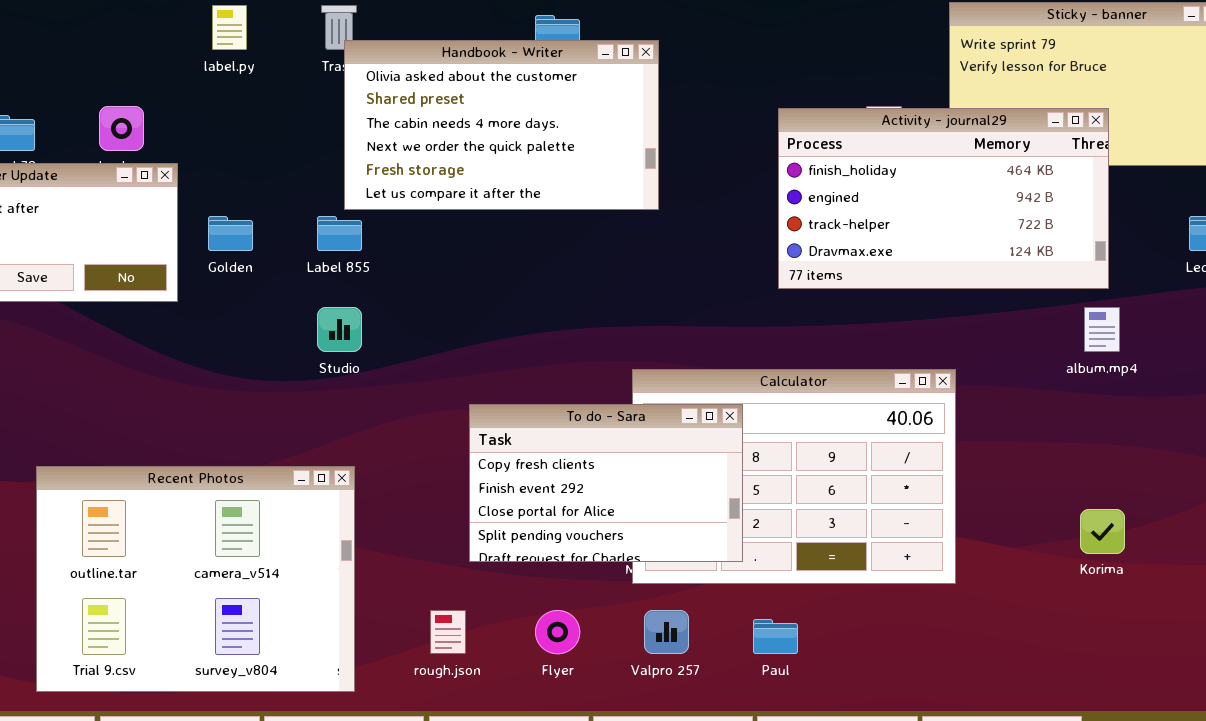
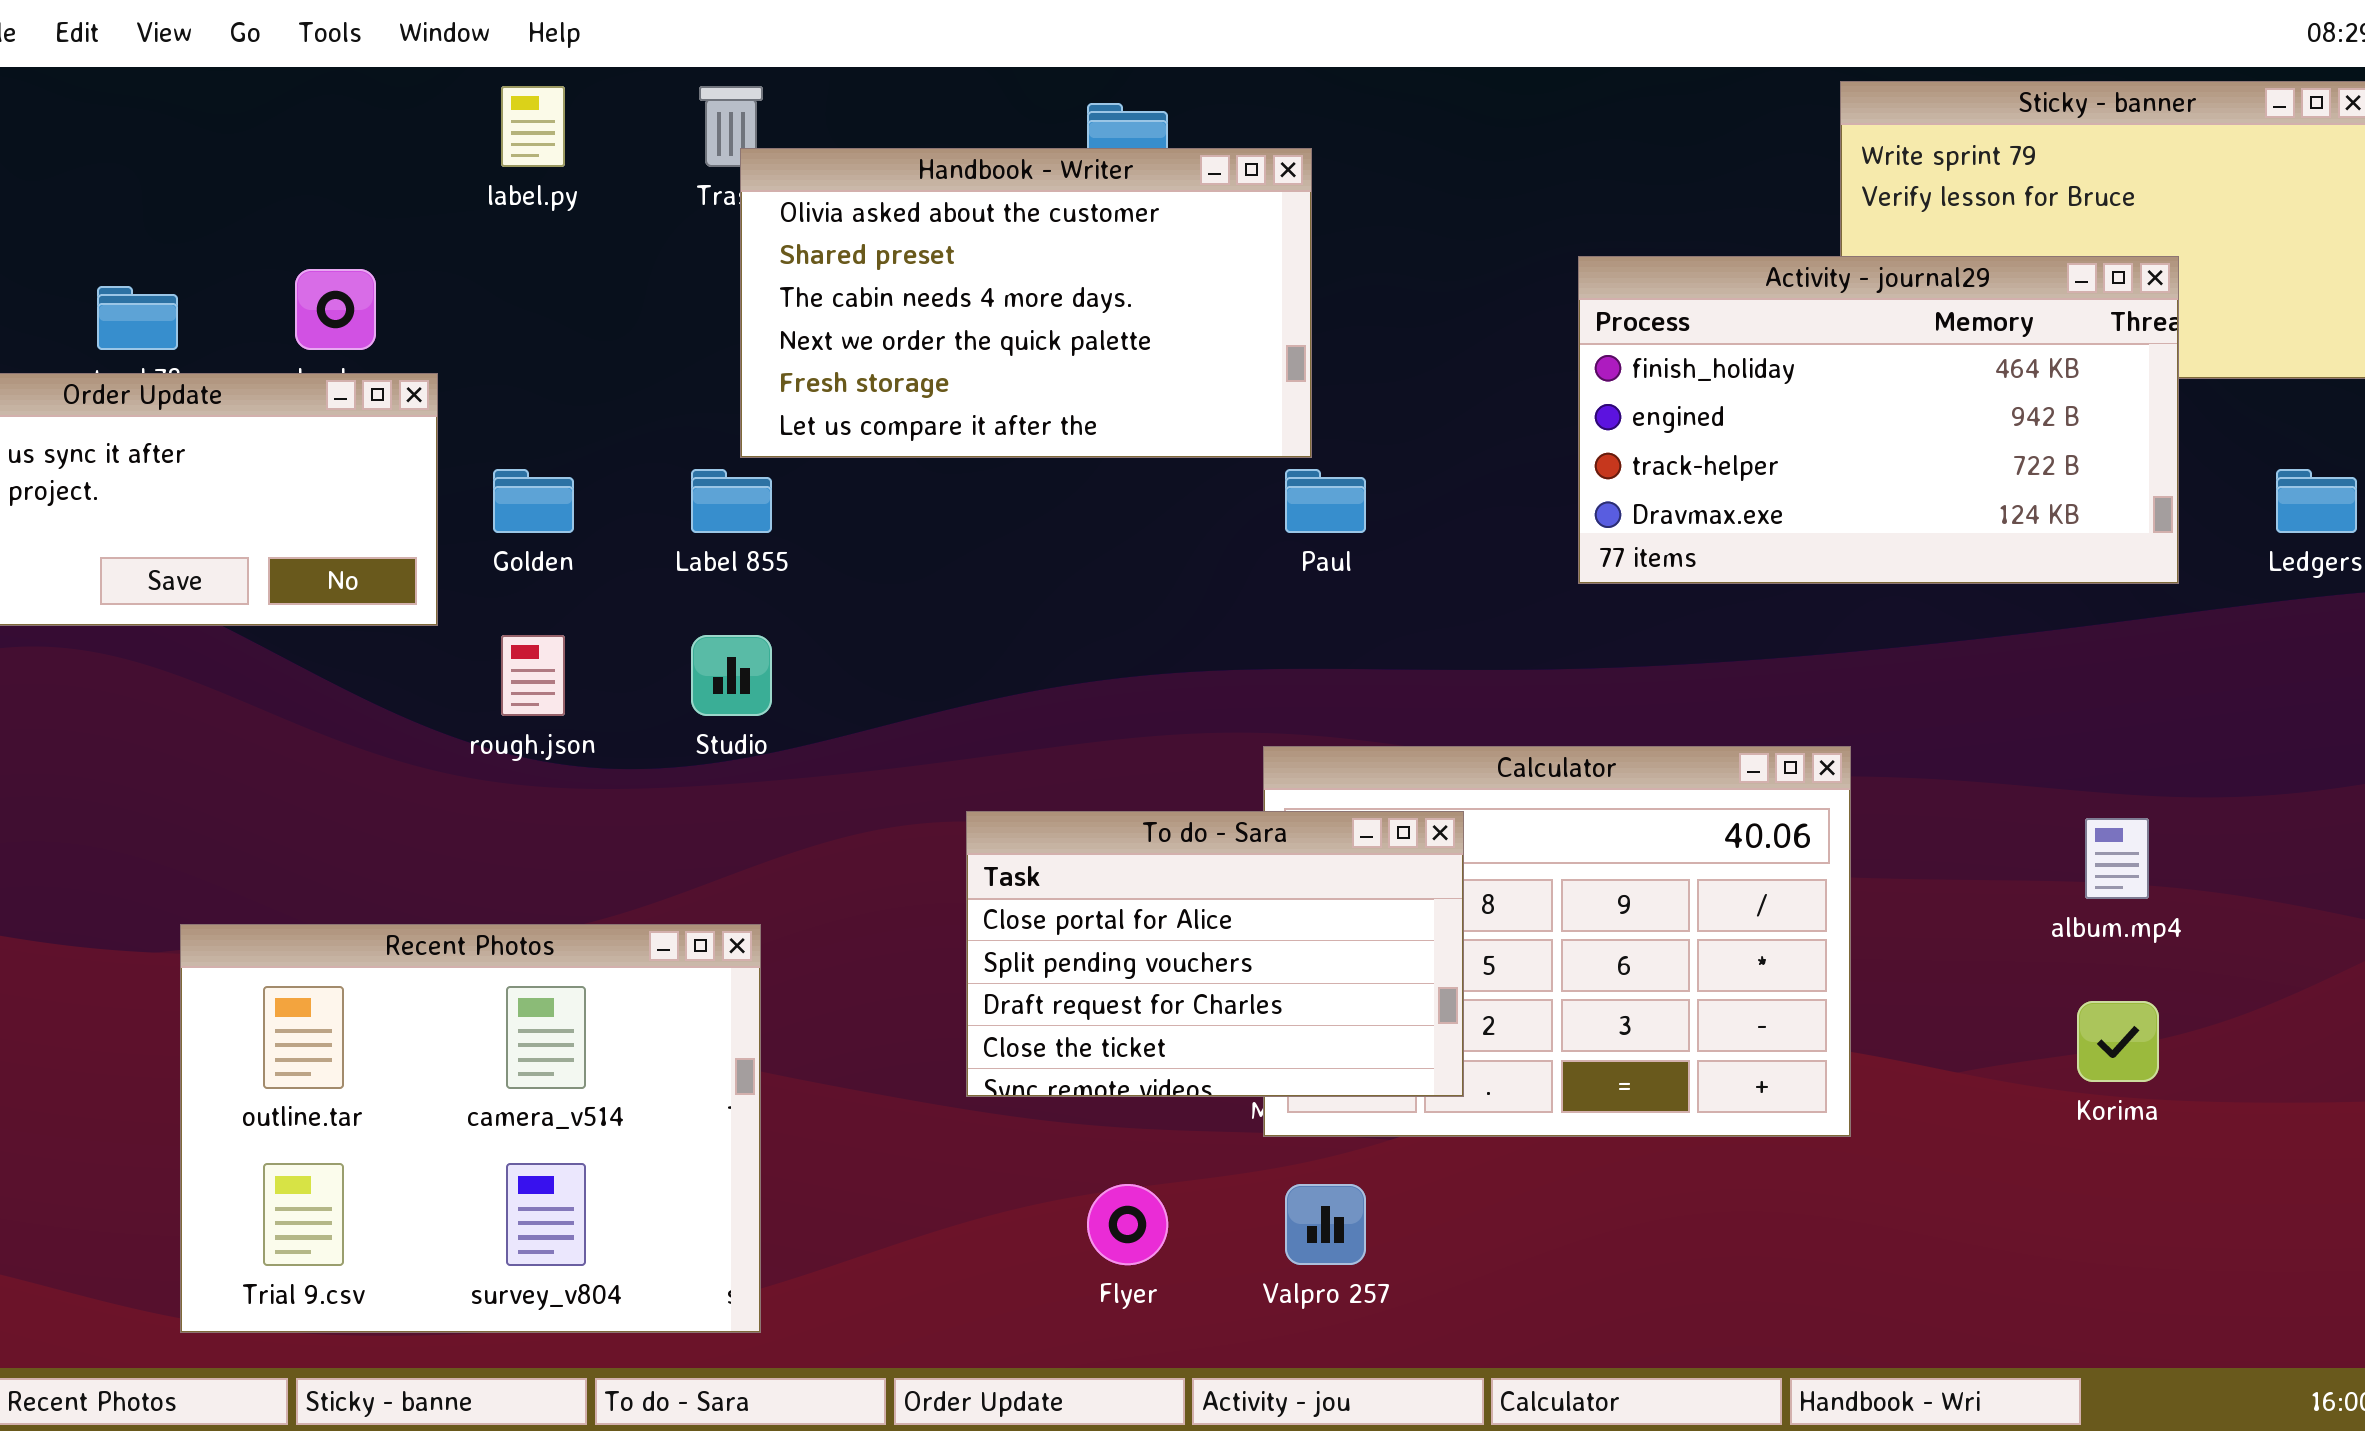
Activity - journal29: [778,108,1109,289] -> [1578,256,2179,584], moved
album.mp4: [1084,307,1120,352] -> [2085,818,2149,899], moved
To do - Sara: [469,404,743,562] -> [966,811,1464,1097], scrolled down 2 rows
rough.json: [430,610,466,654] -> [501,635,565,716], moved
Paul: [753,619,798,654] -> [1285,469,1366,533], moved

